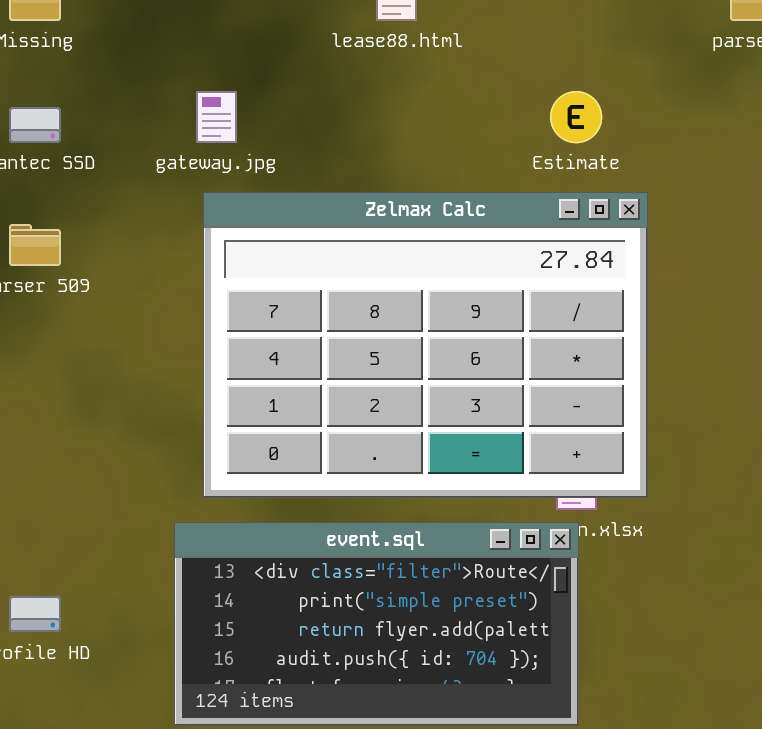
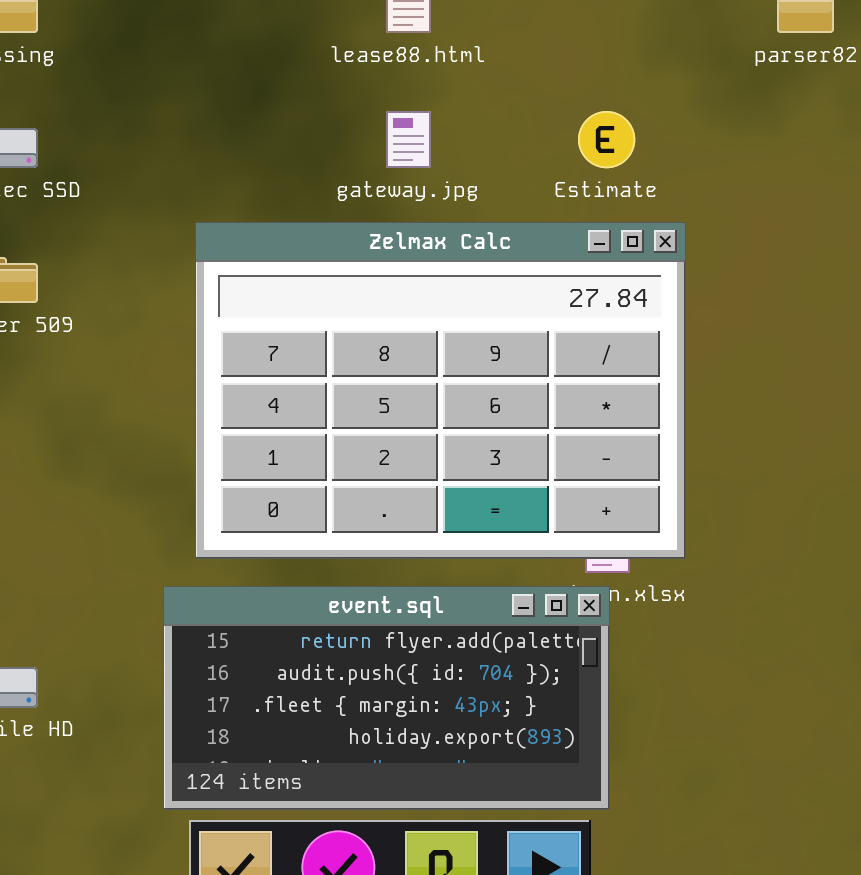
gateway.jpg: [196,91,237,143] -> [386,111,431,168], moved
event.sql: [174,522,579,726] -> [163,586,610,810], scrolled down 2 rows

